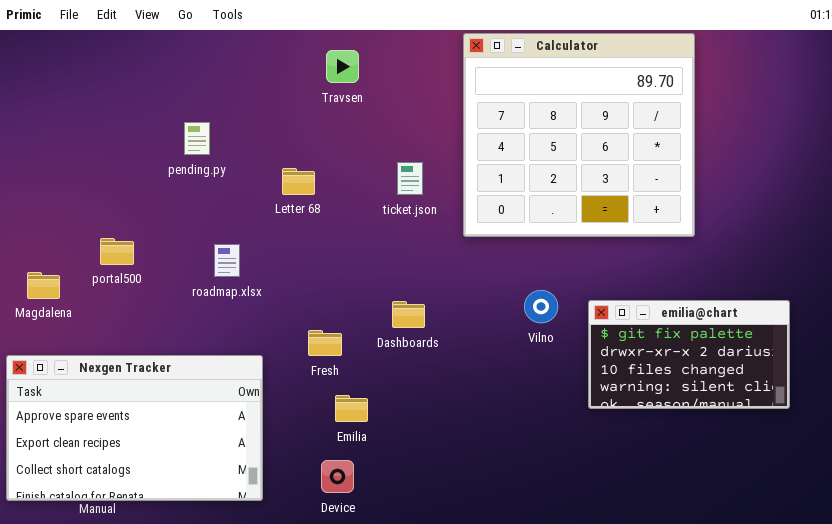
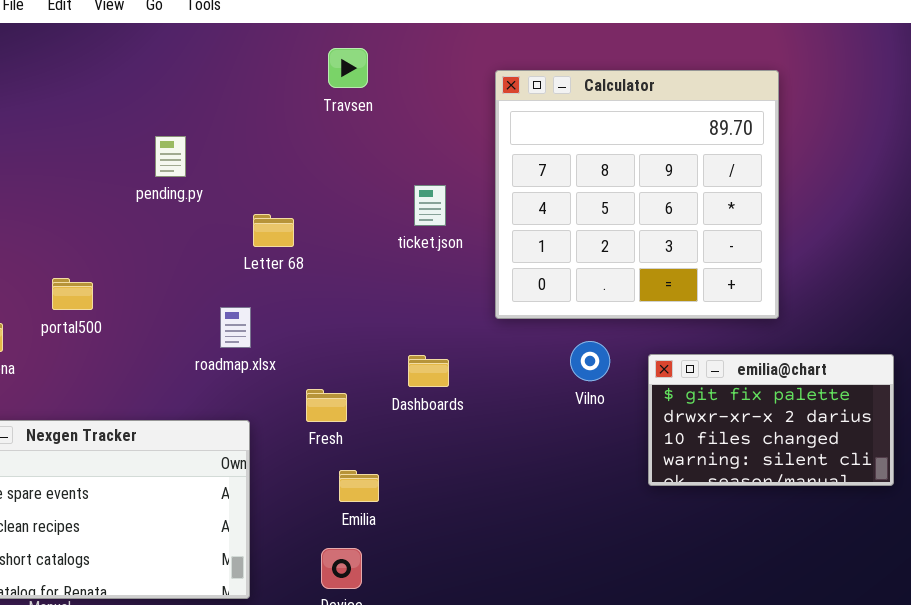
Calculator: [463,33,695,237] -> [495,70,779,319], moved
Letter 68: [282,168,315,195] -> [253,214,294,247], moved
roadmap.xlsx: [214,244,240,277] -> [220,307,251,348], moved

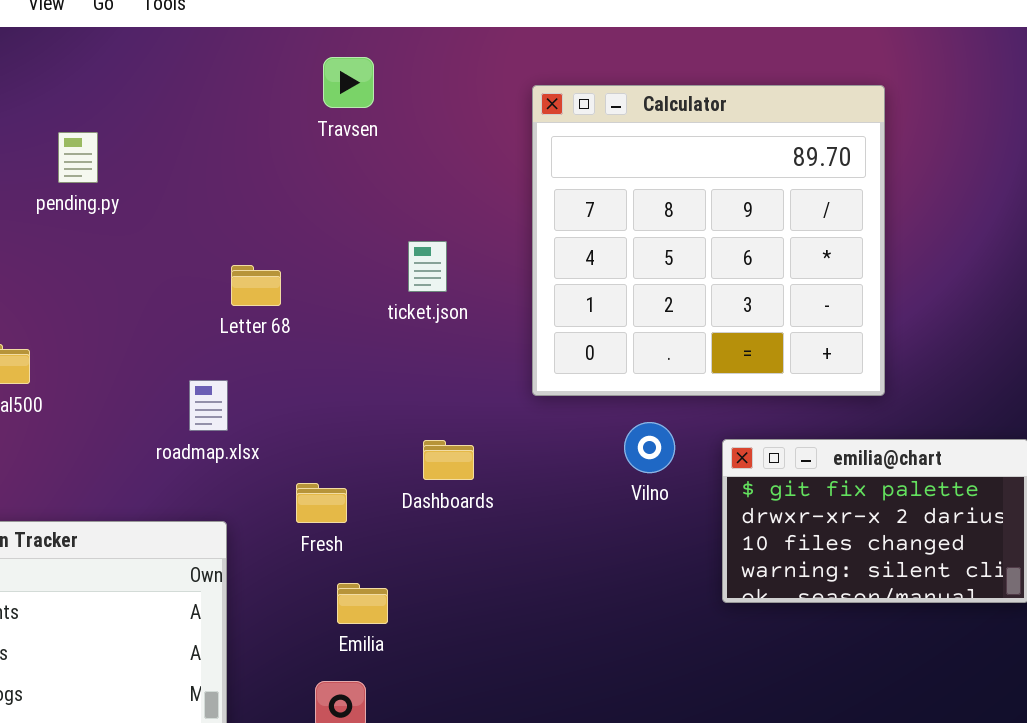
pending.py: [155,136,186,177] -> [58,132,98,183], moved
ticket.json: [414,185,446,226] -> [408,241,447,292], moved

